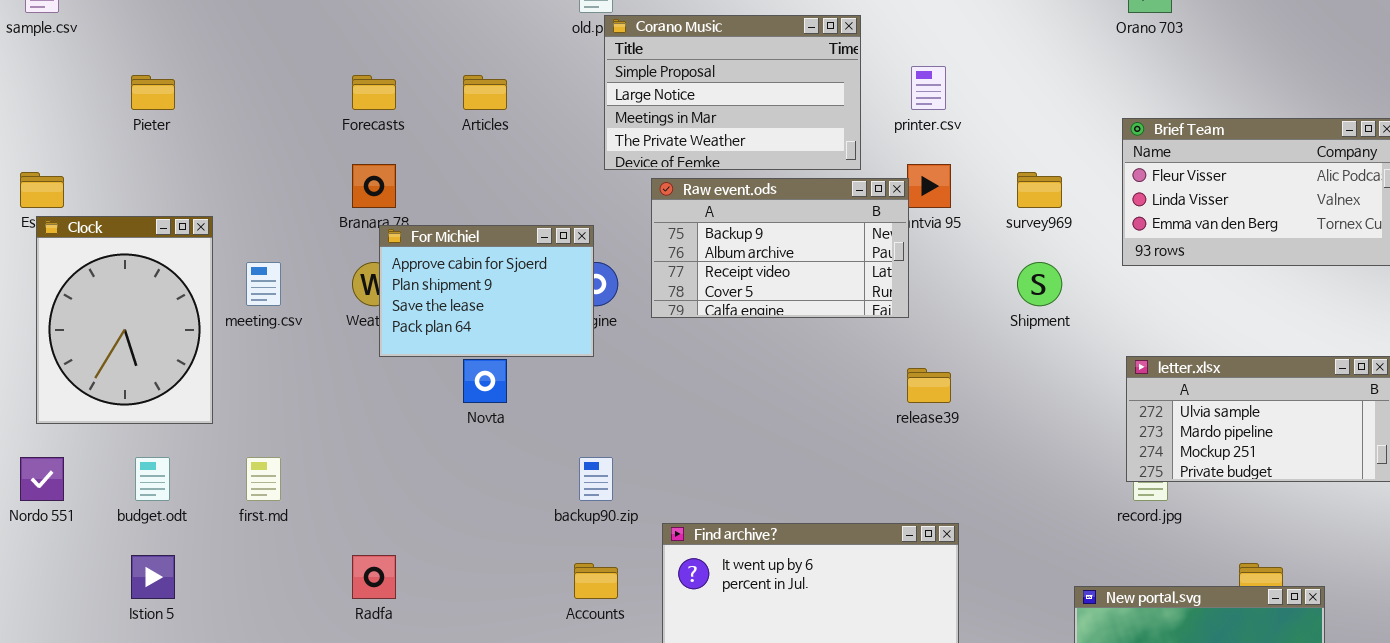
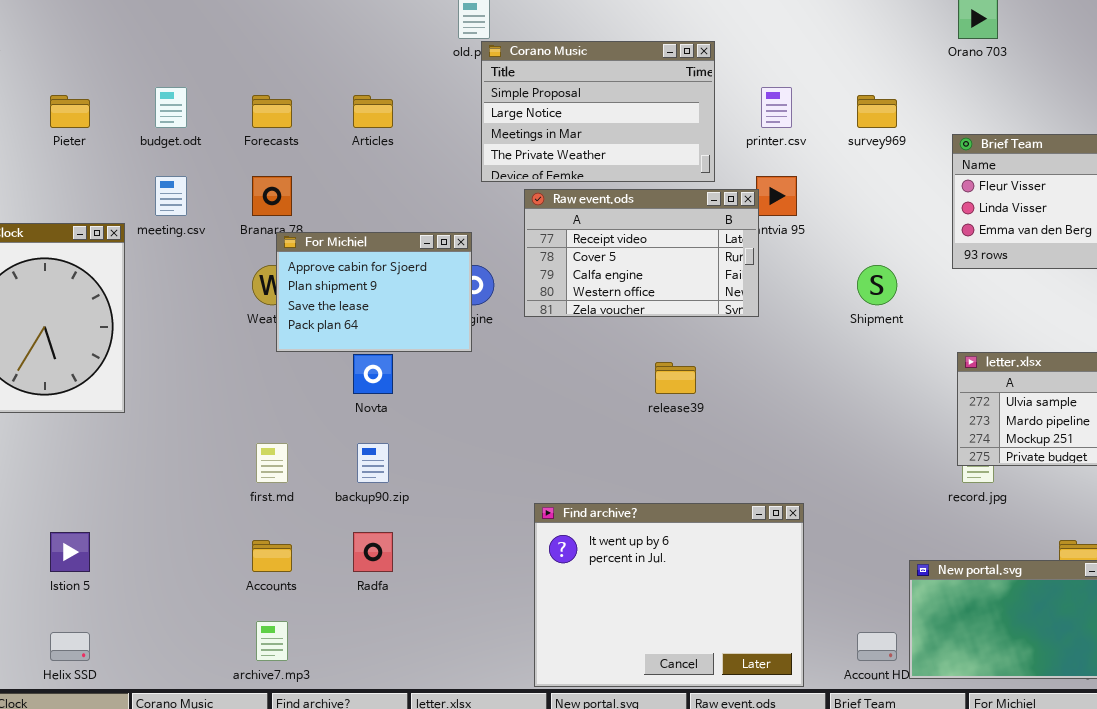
survey969: [1017,172,1062,208] -> [857,95,897,128], moved
Raw event.ods: [651,178,909,318] -> [524,189,759,317], scrolled down 2 rows
meeting.csv: [246,262,281,306] -> [155,176,187,216], moved
release39: [907,368,951,403] -> [655,362,696,394], moved
budget.odt: [135,457,170,501] -> [155,87,187,128], moved
first.md: [246,457,281,501] -> [256,443,288,483], moved
backup90.zip: [579,457,613,501] -> [357,443,389,483], moved
Radfa: [352,555,396,599] -> [353,532,393,572], moved
Accounts: [574,563,618,599] -> [252,540,292,572], moved

